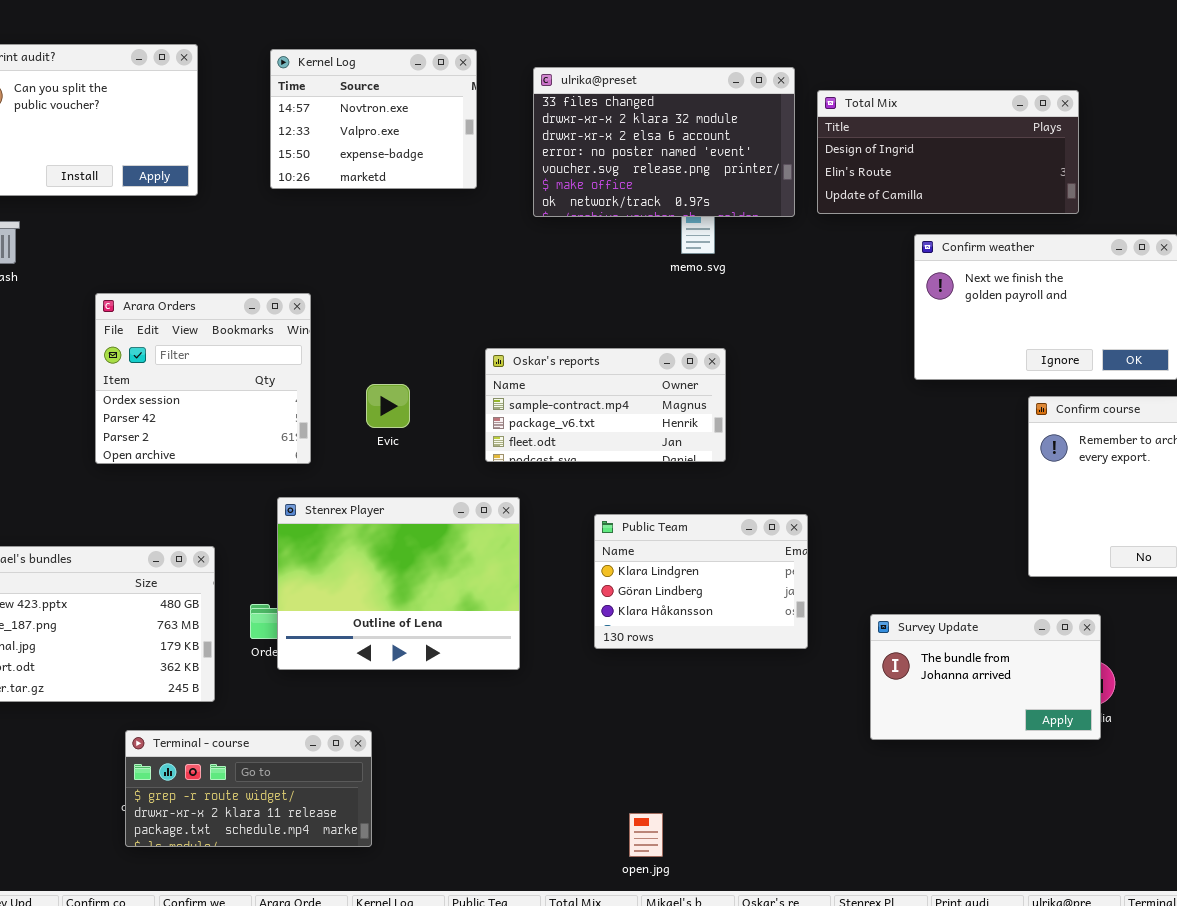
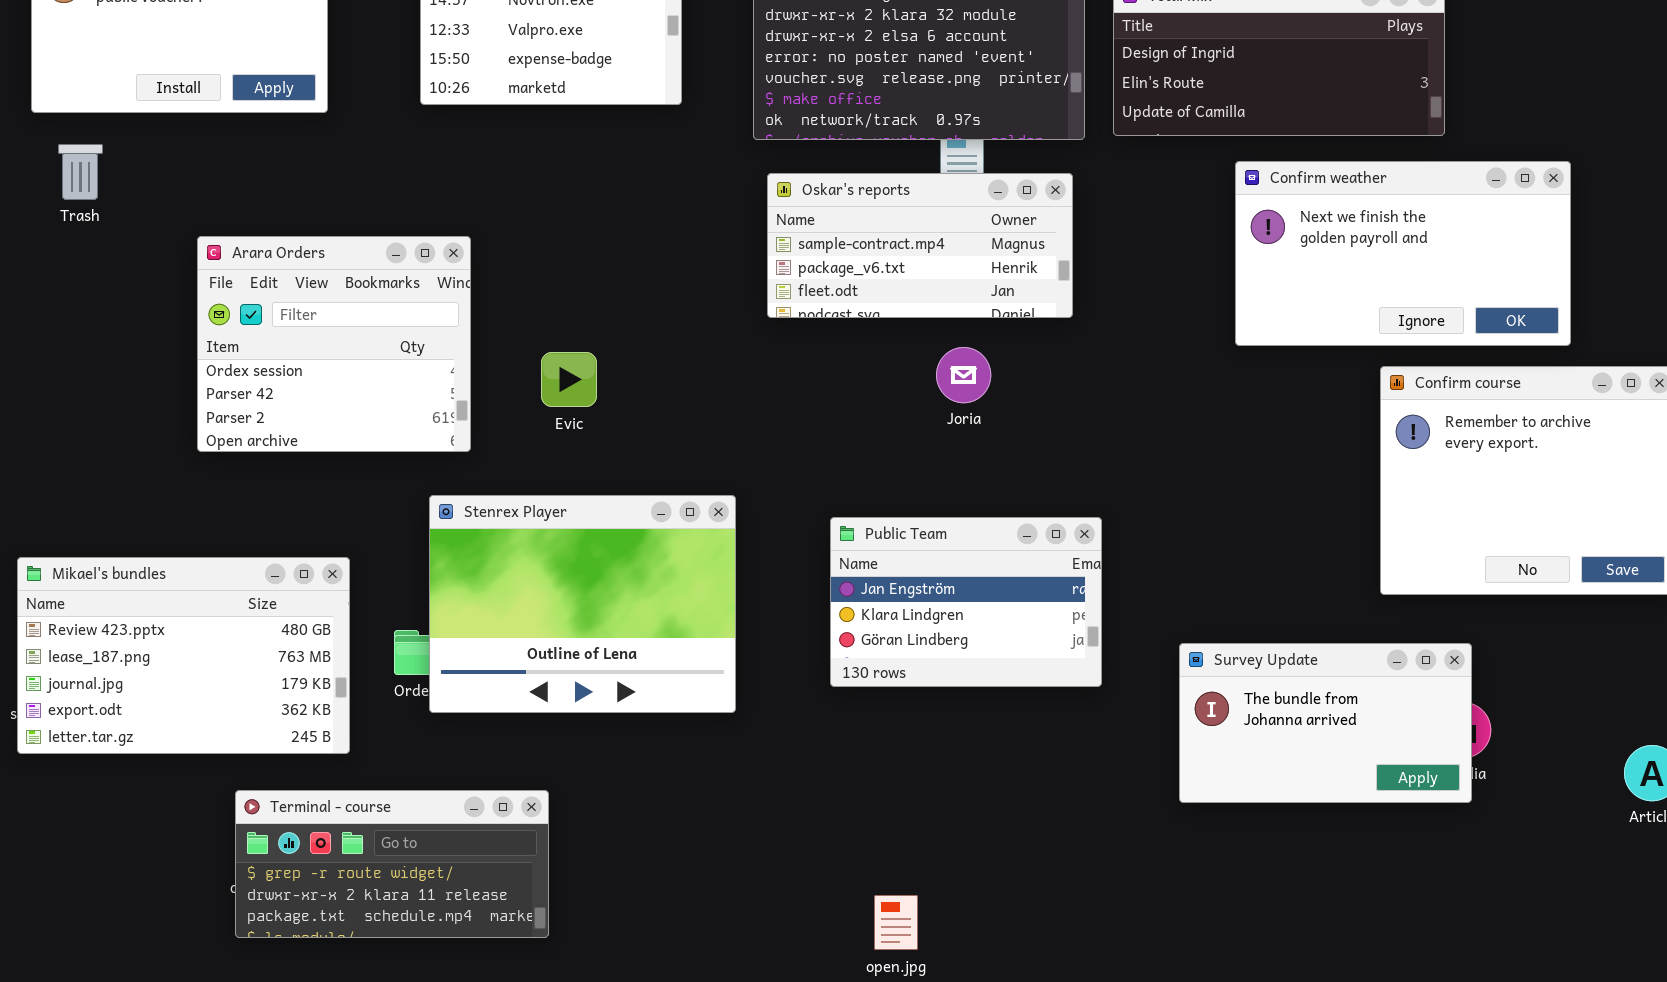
Oskar's reports: [485,348,726,462] -> [767,173,1073,318], moved
Public Team: [594,514,808,649] -> [830,517,1102,687], scrolled up 1 row

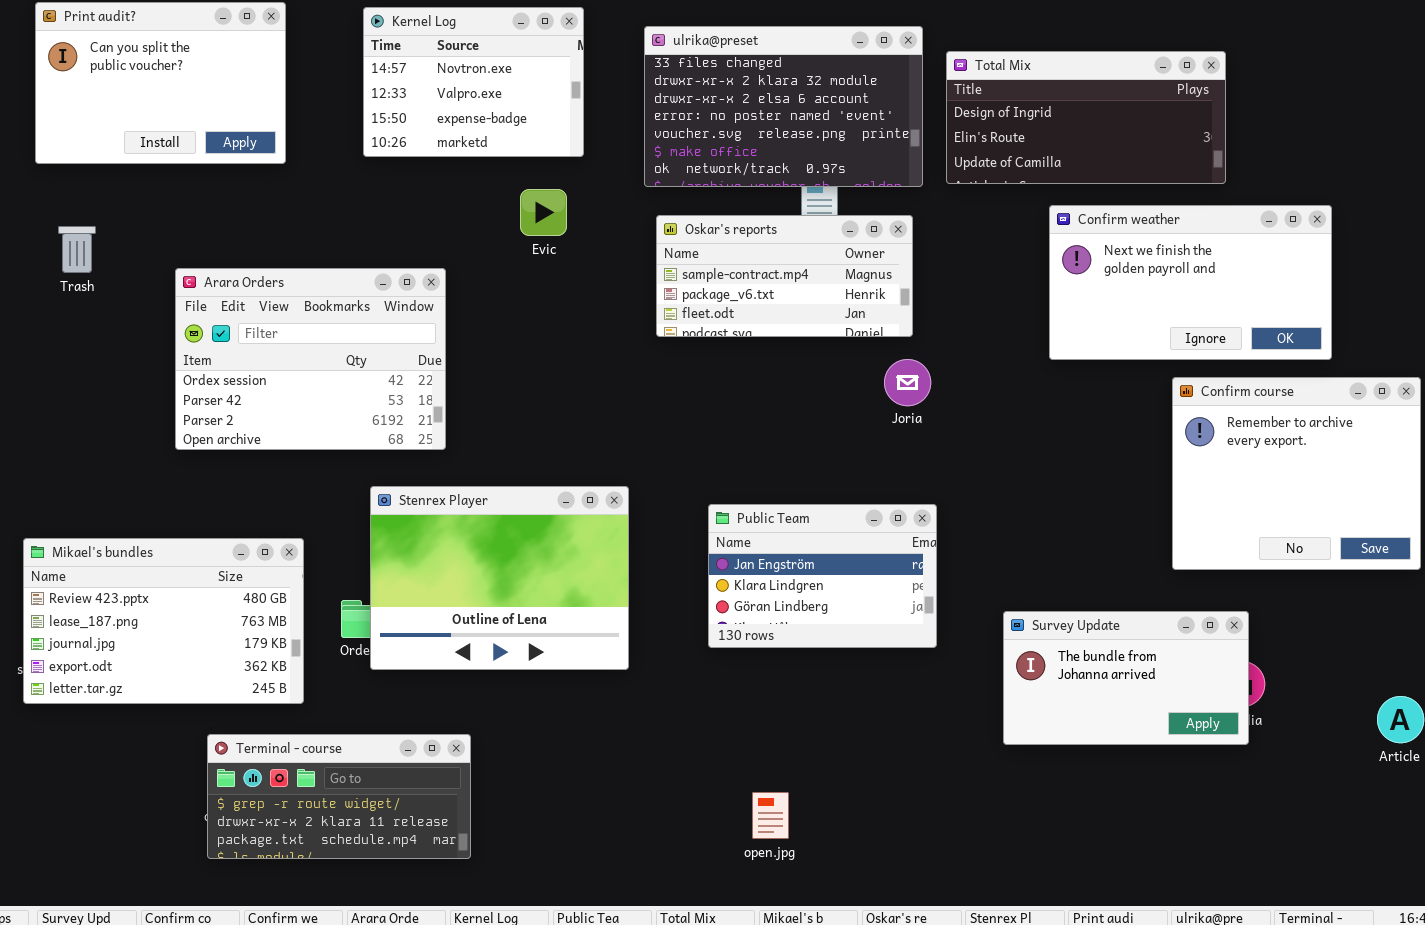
Trash: [58,144,103,200] -> [58,226,96,273], moved
Arara Orders: [197,236,471,452] -> [175,268,446,450], resized
Joria: [936,347,991,403] -> [884,359,931,406], moved
Evic: [541,352,597,407] -> [520,189,567,236], moved
open.jpg: [874,895,918,950] -> [752,792,789,839], moved

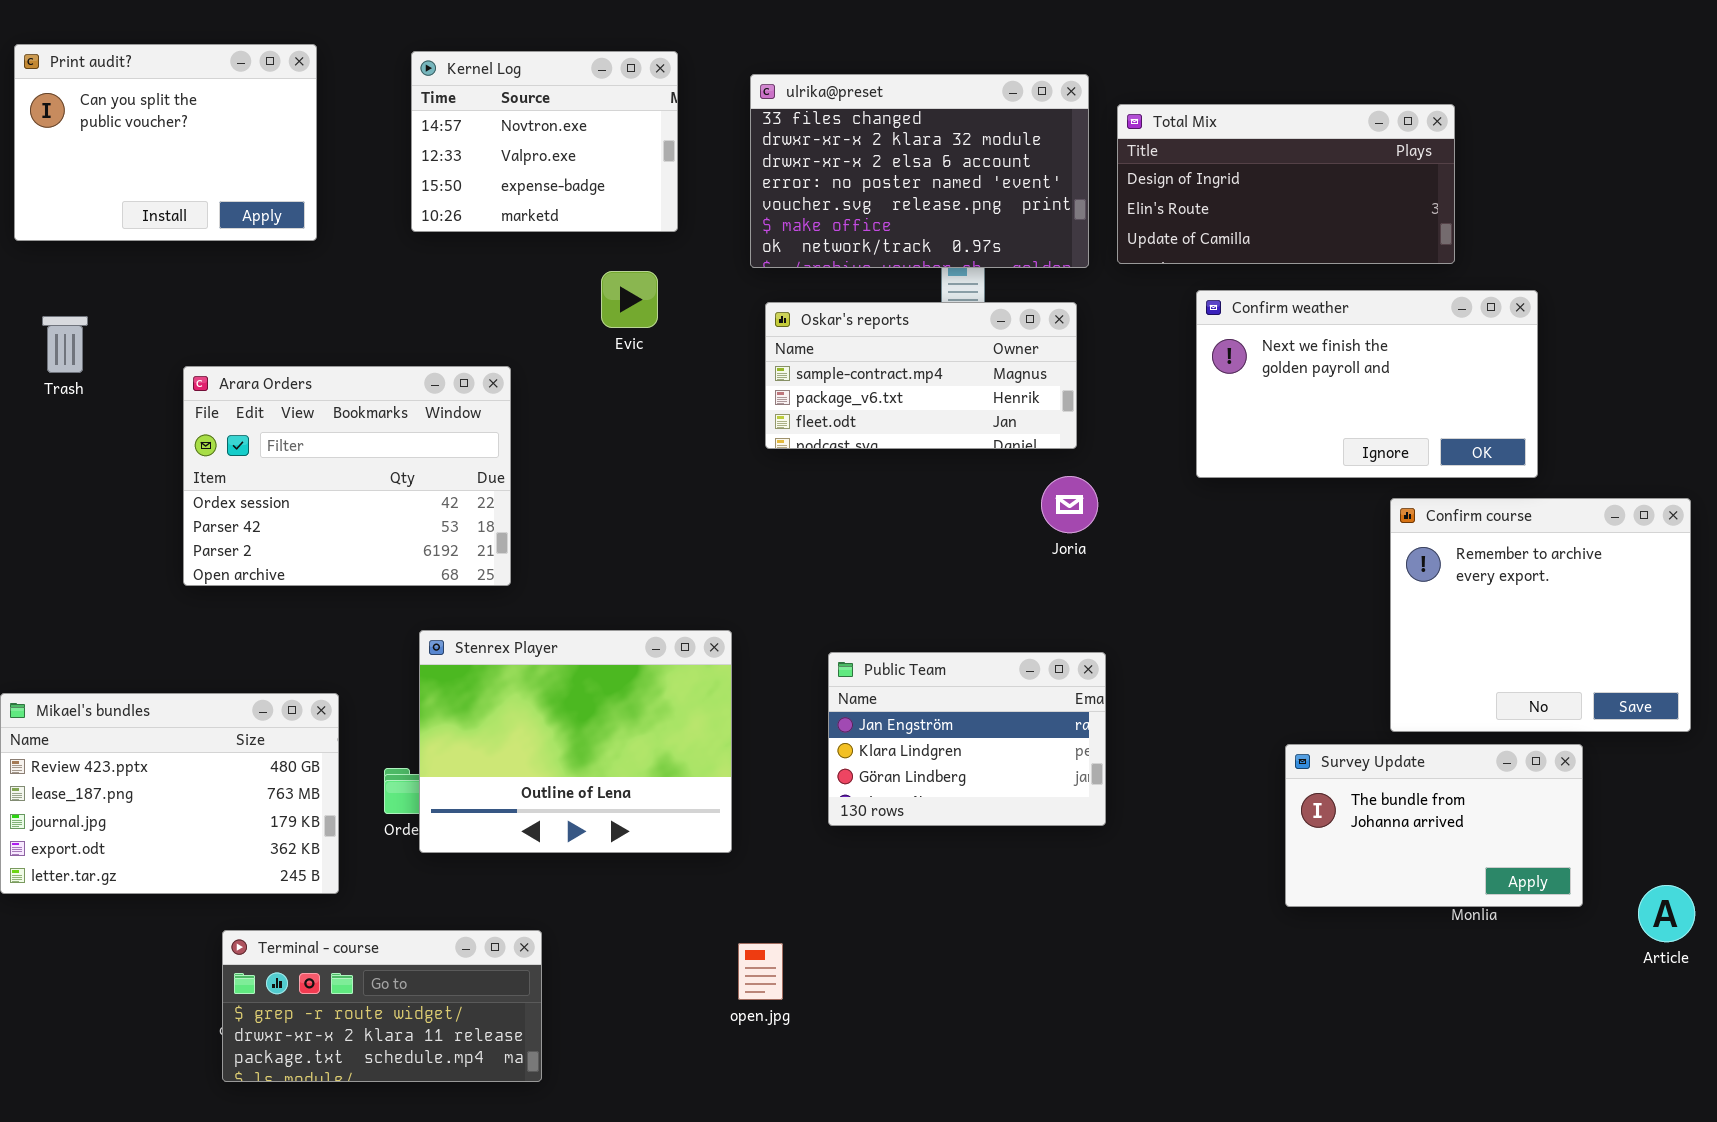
Confirm weather: [1049,205,1332,360] -> [1196,290,1538,478], moved
Survey Update: [1003,611,1249,745] -> [1285,744,1583,907], moved
open.jpg: [752,792,789,839] -> [738,943,783,1000], moved

